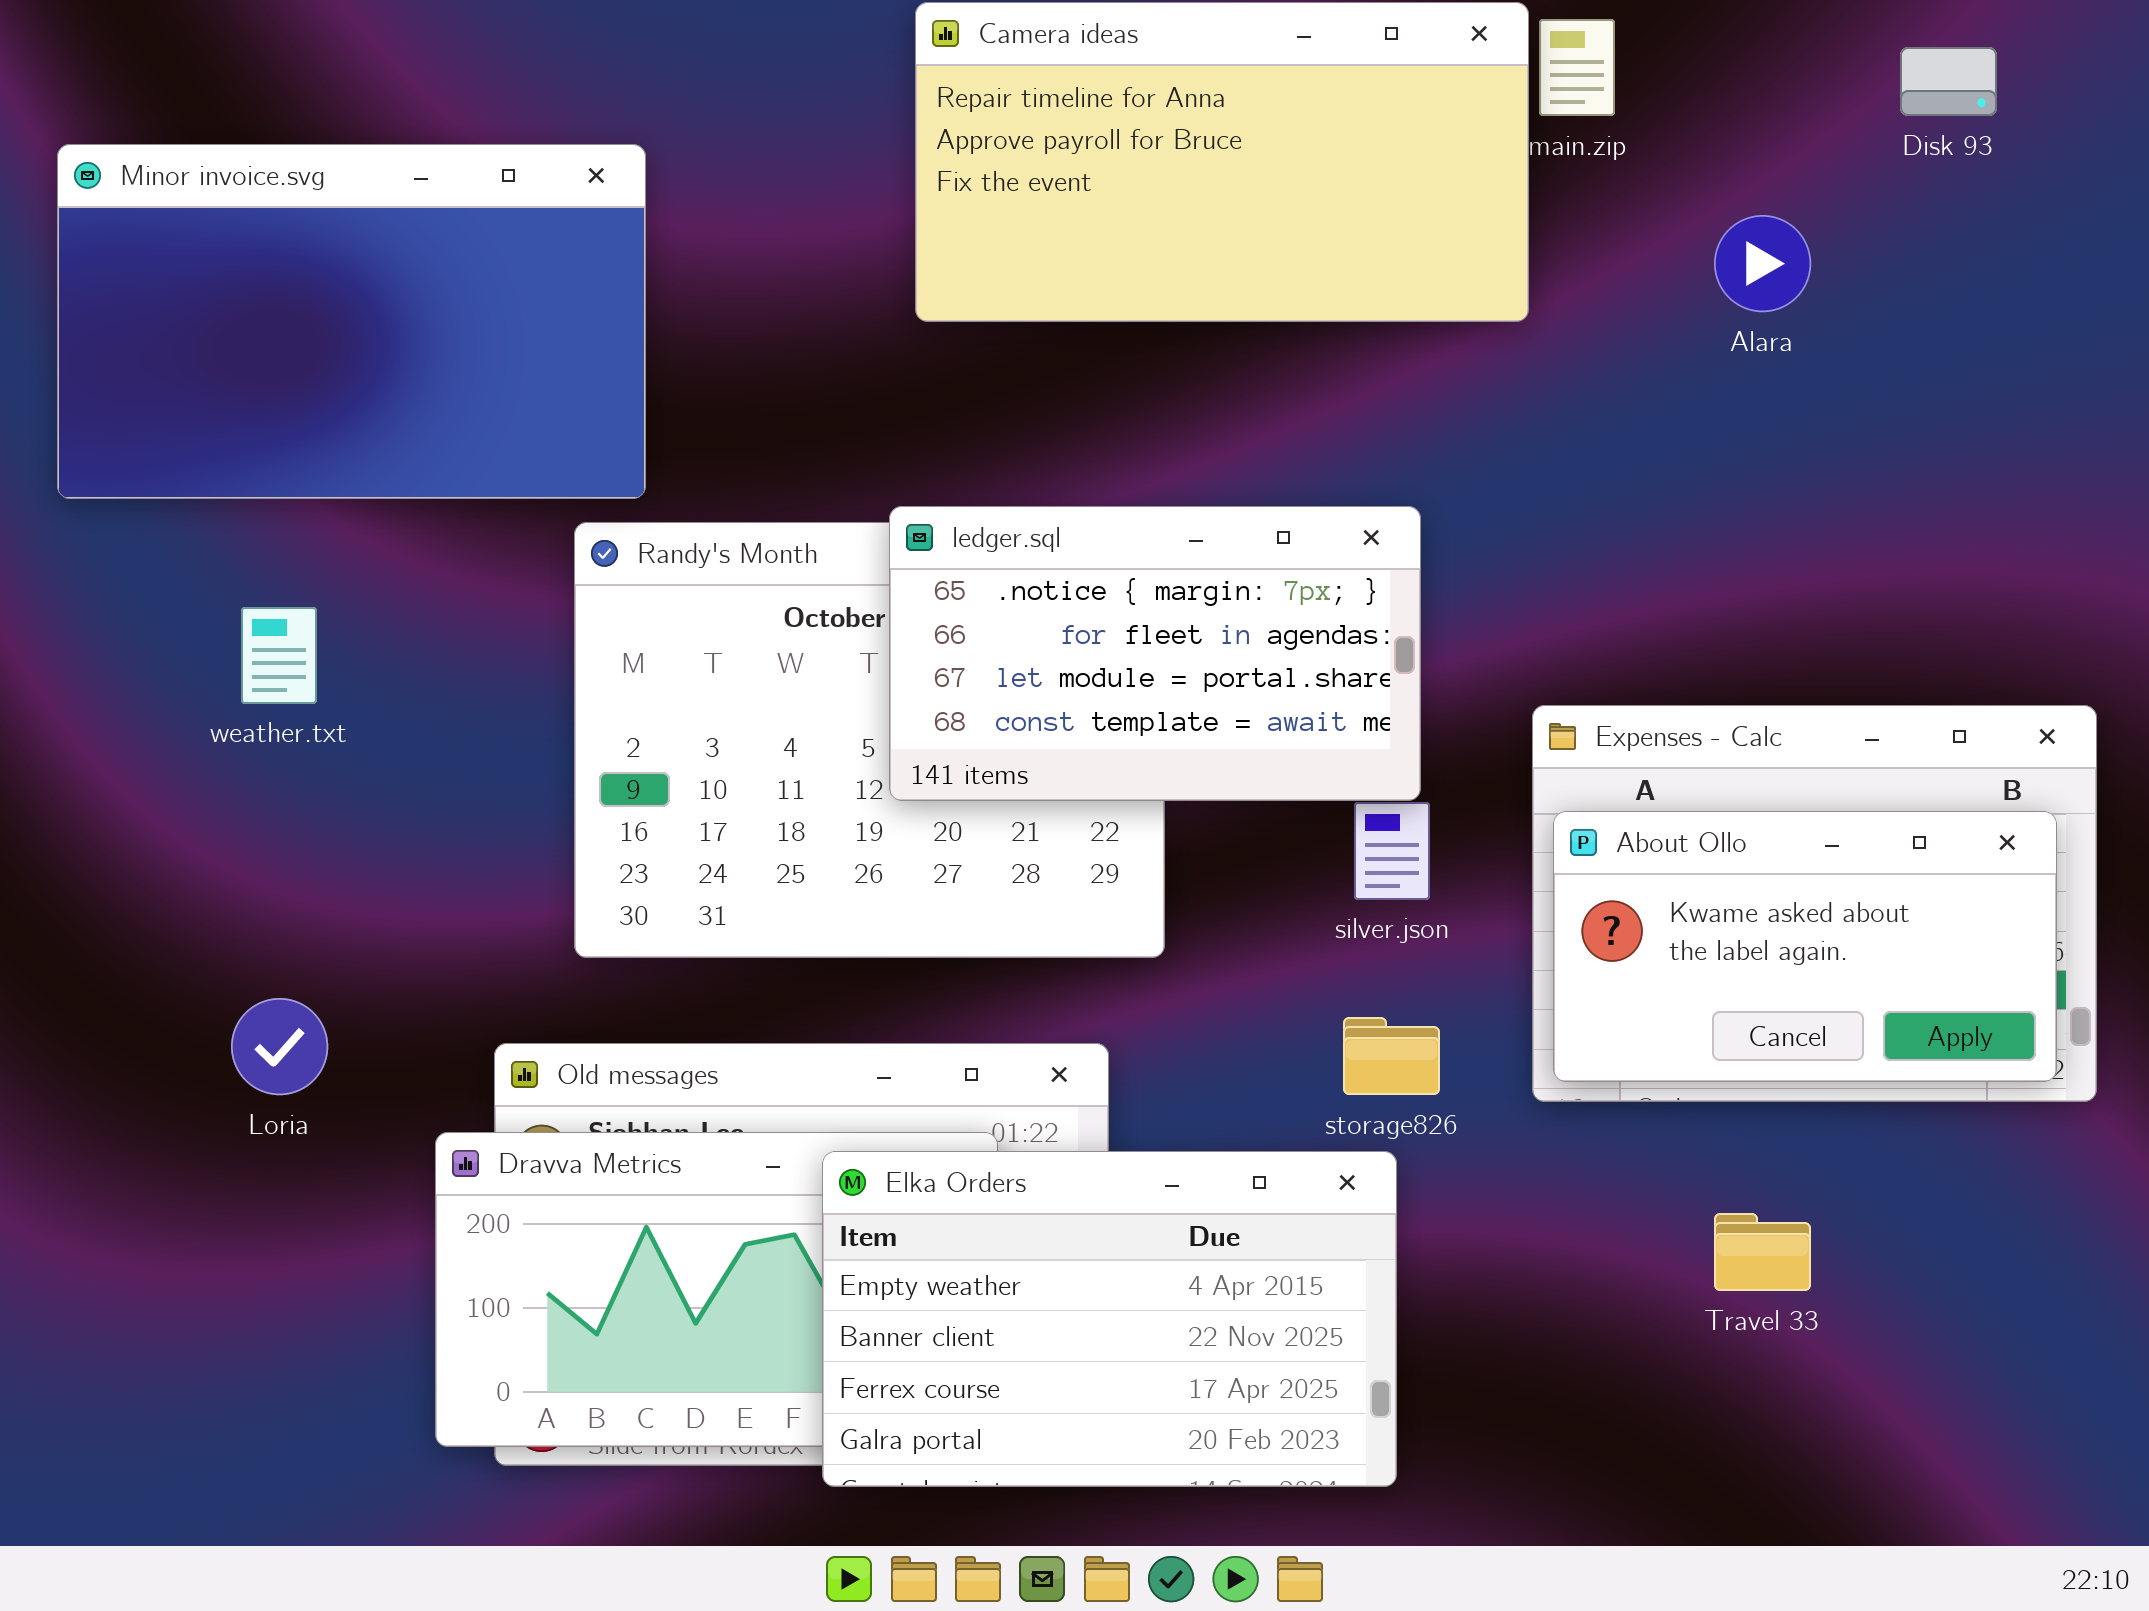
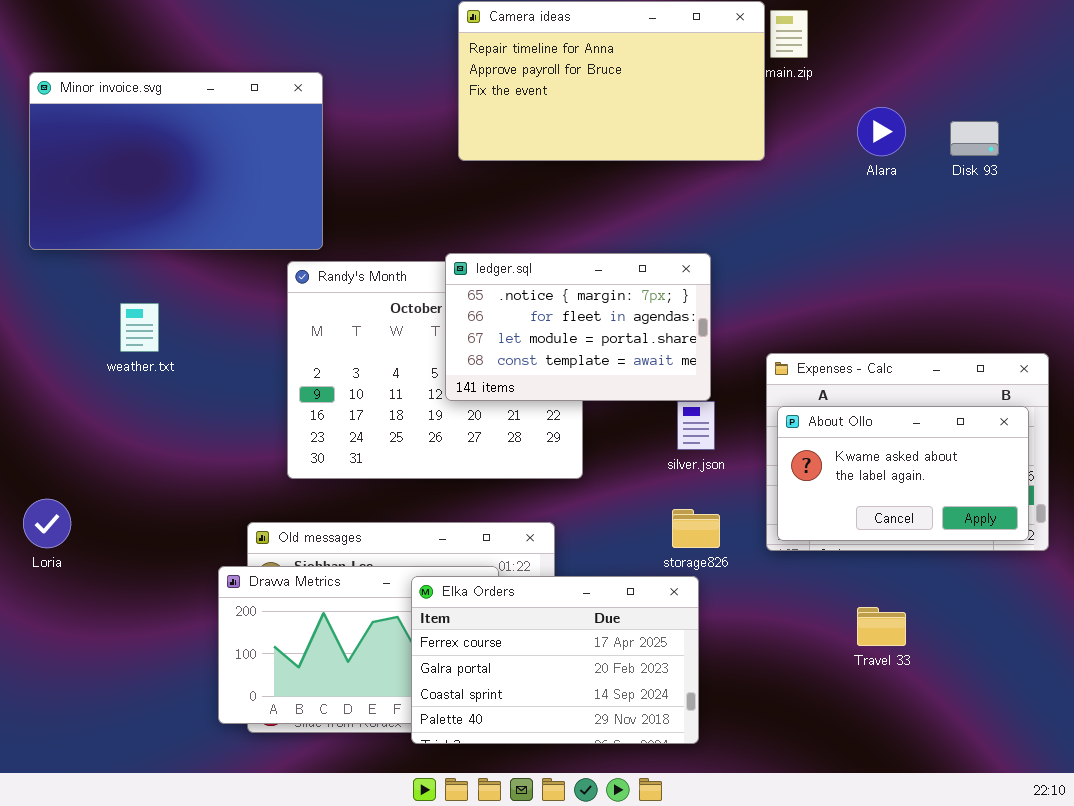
Disk 93: [1900,47,1997,116] -> [950,121,999,156], moved
Loria: [231,998,328,1095] -> [23,499,71,548], moved
Elka Orders: [822,1151,1397,1487] -> [411,576,699,744], scrolled down 2 rows

